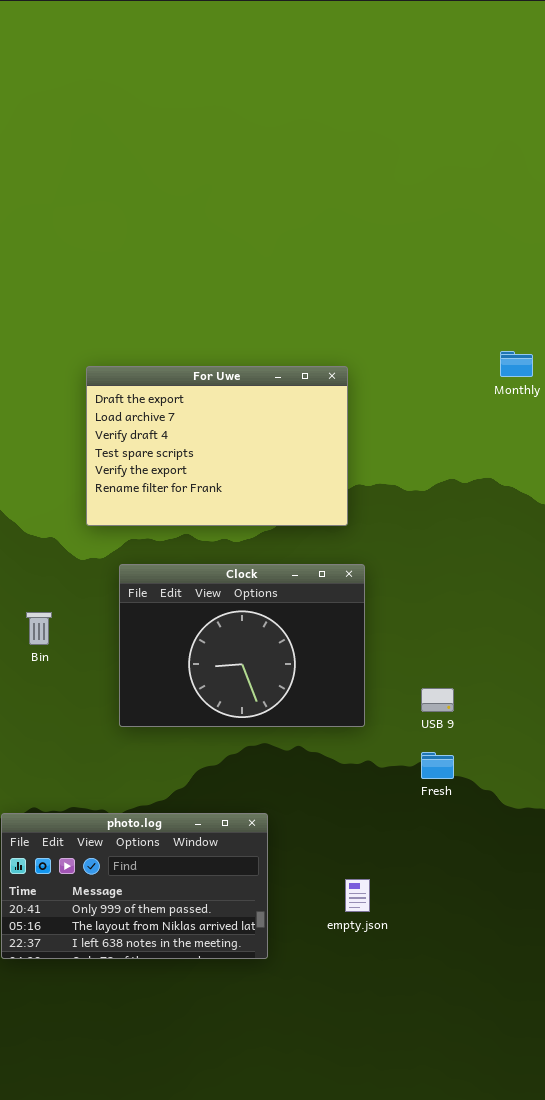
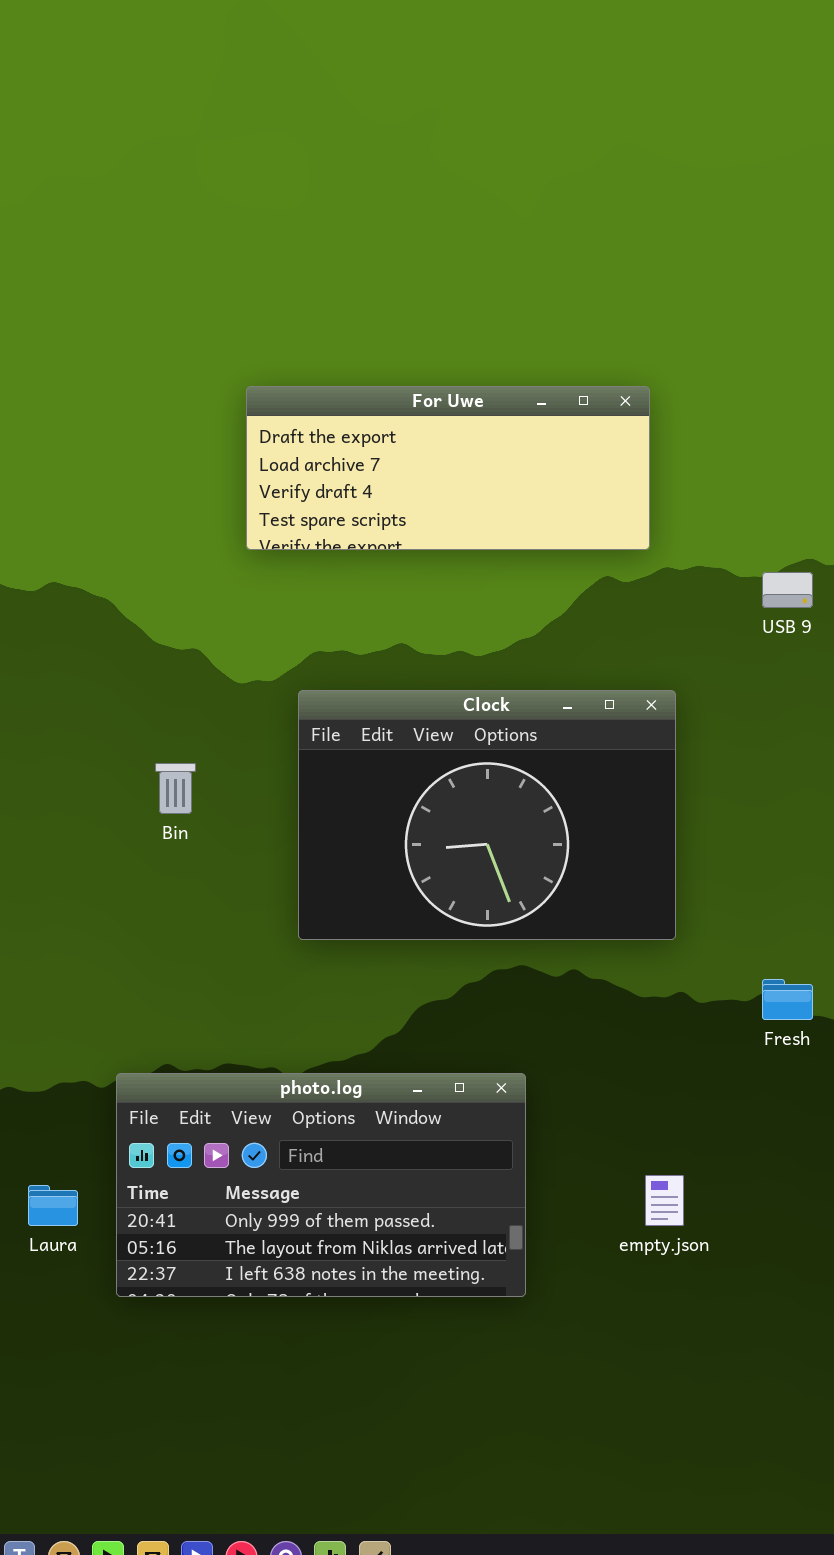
For Uwe: [86,366,348,526] -> [246,386,650,550], resized
USB 9: [421,688,454,712] -> [762,572,813,608], moved

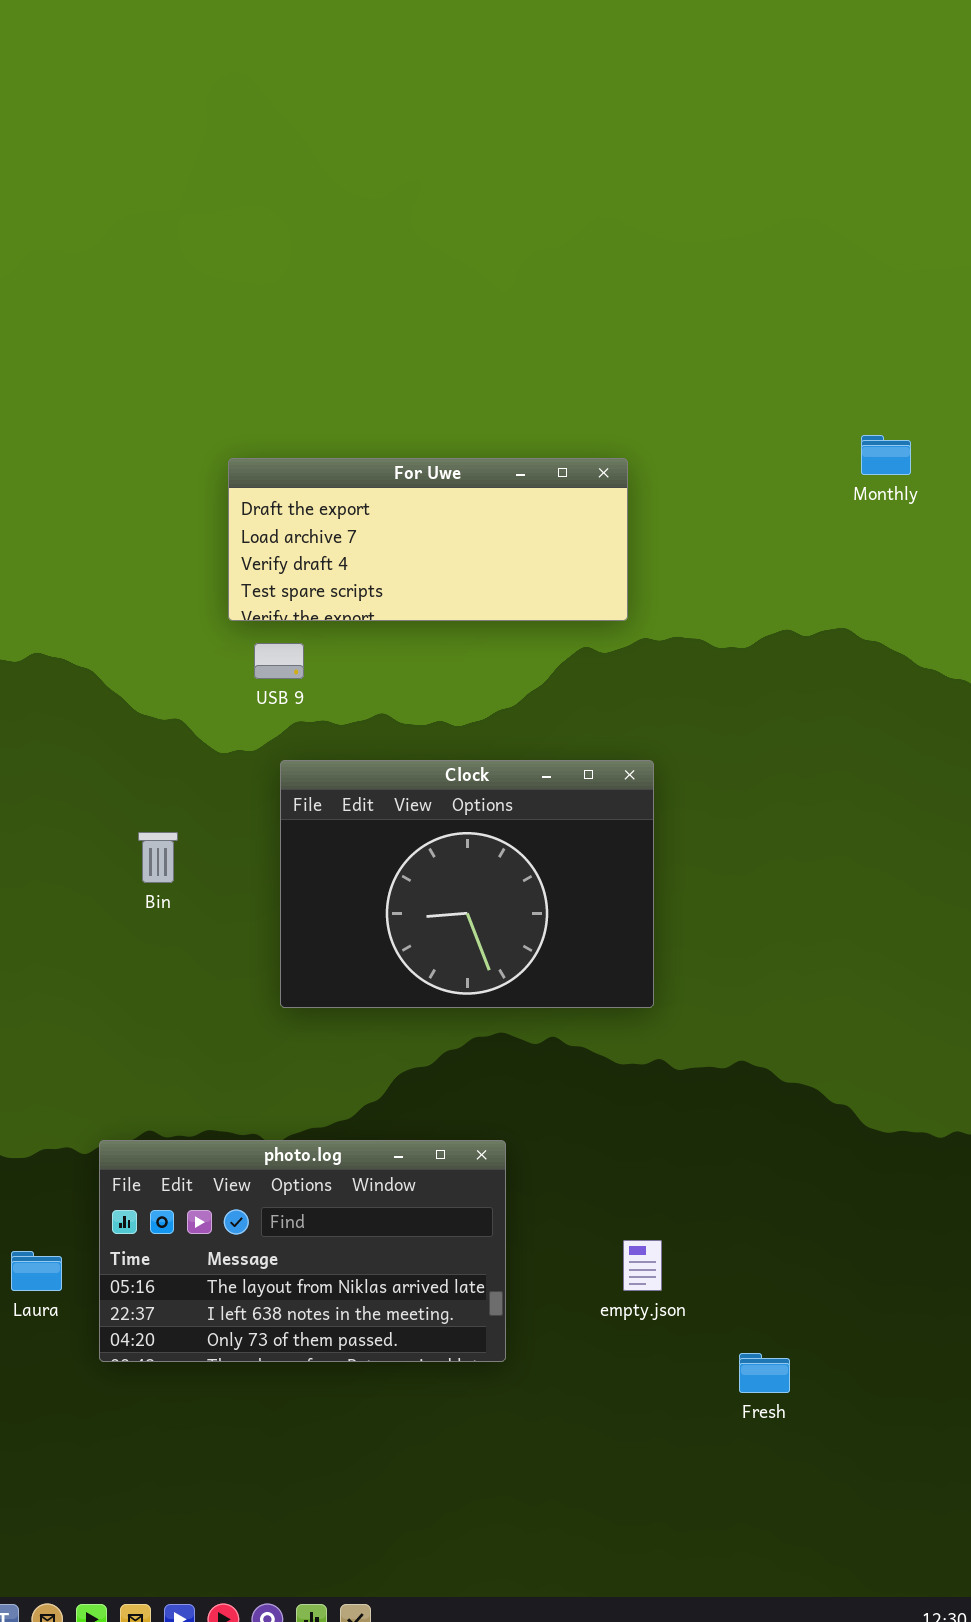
USB 9: [762,572,813,608] -> [254,643,304,679], moved
Fresh: [762,979,813,1020] -> [739,1353,790,1393], moved
photo.log: [116,1073,526,1297] -> [99,1140,506,1362], scrolled down 1 row

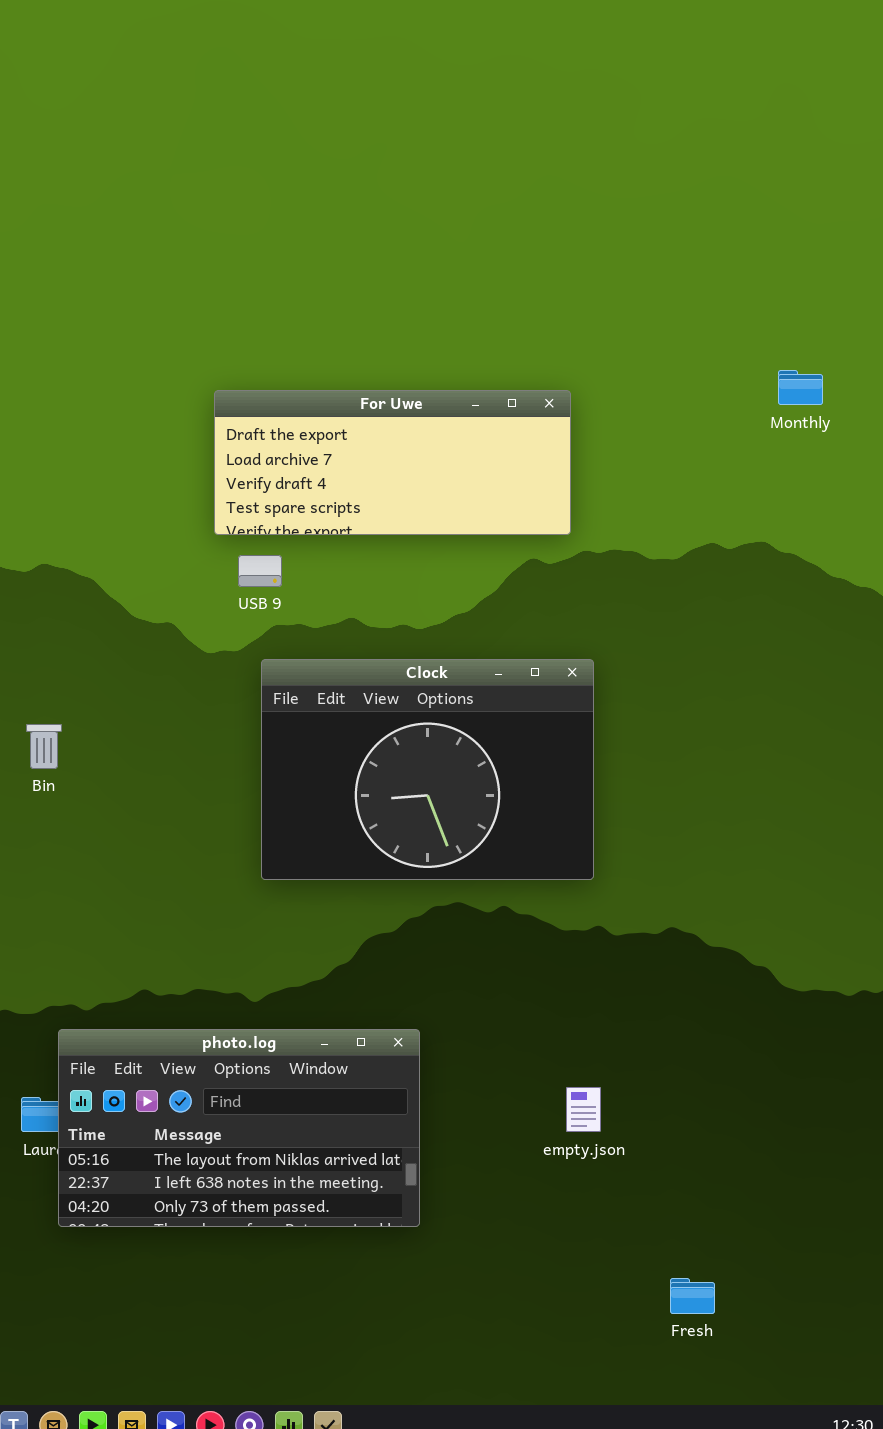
Bin: [138,832,178,883] -> [26,724,62,769], moved
photo.log: [99,1140,506,1362] -> [58,1029,420,1227], moved
Fresh: [739,1353,790,1393] -> [670,1278,715,1314], moved

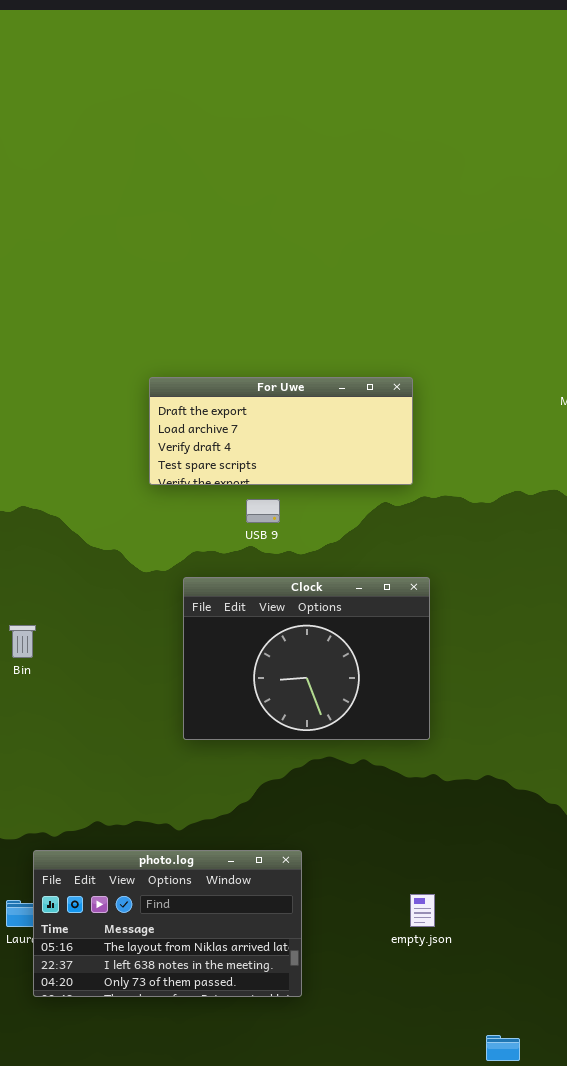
USB 9: [238,555,282,587] -> [246,499,280,523], moved

